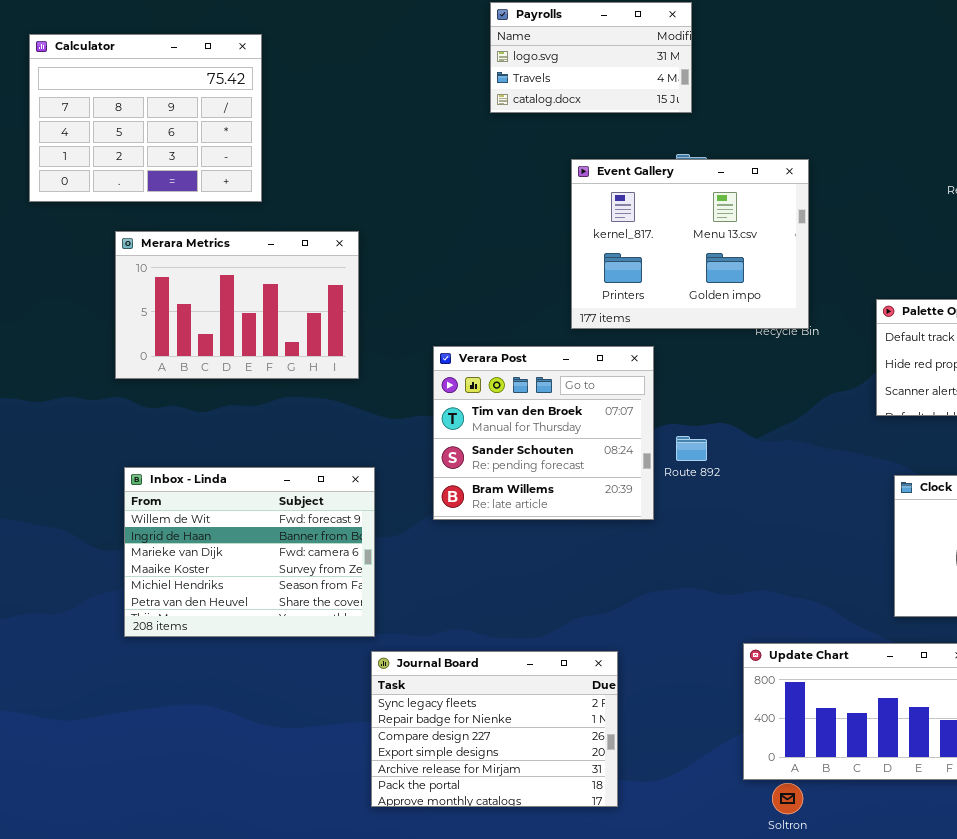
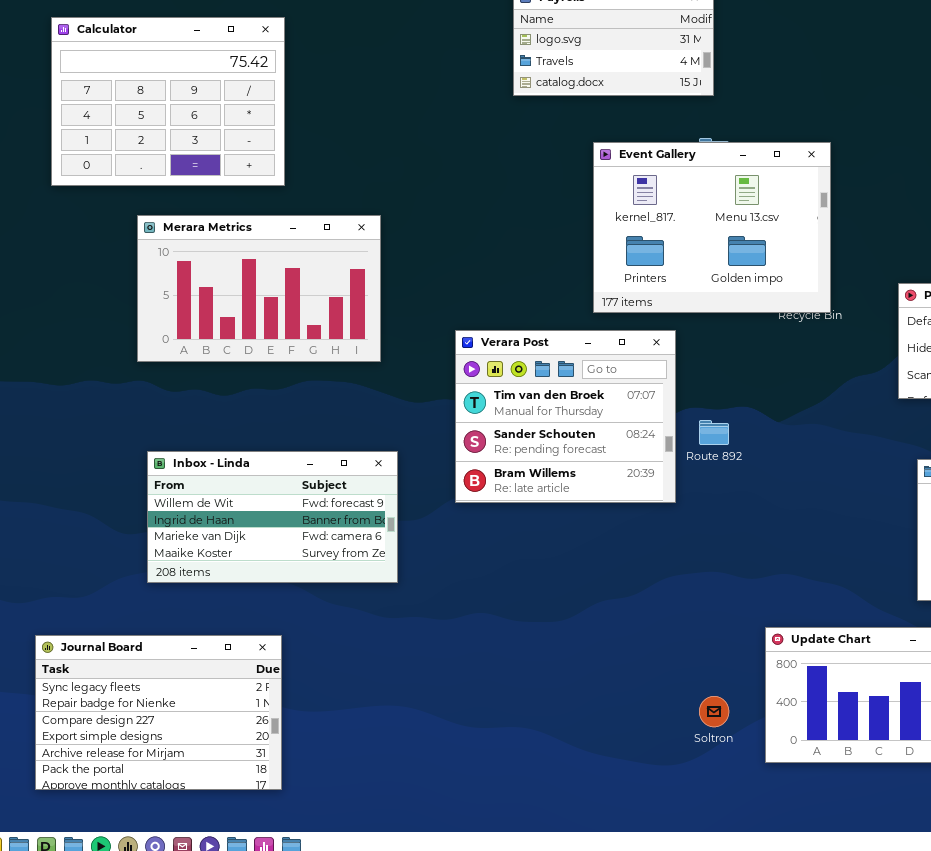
Inbox - Linda: [124,467,375,637] -> [147,451,398,583], resized
Journal Board: [371,651,618,807] -> [35,635,282,790], moved
Soltron: [772,783,803,814] -> [699,696,729,727], moved

